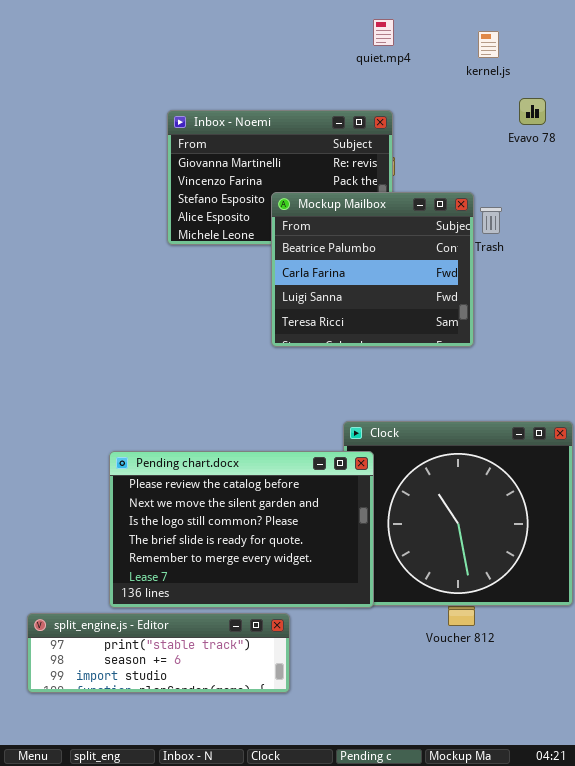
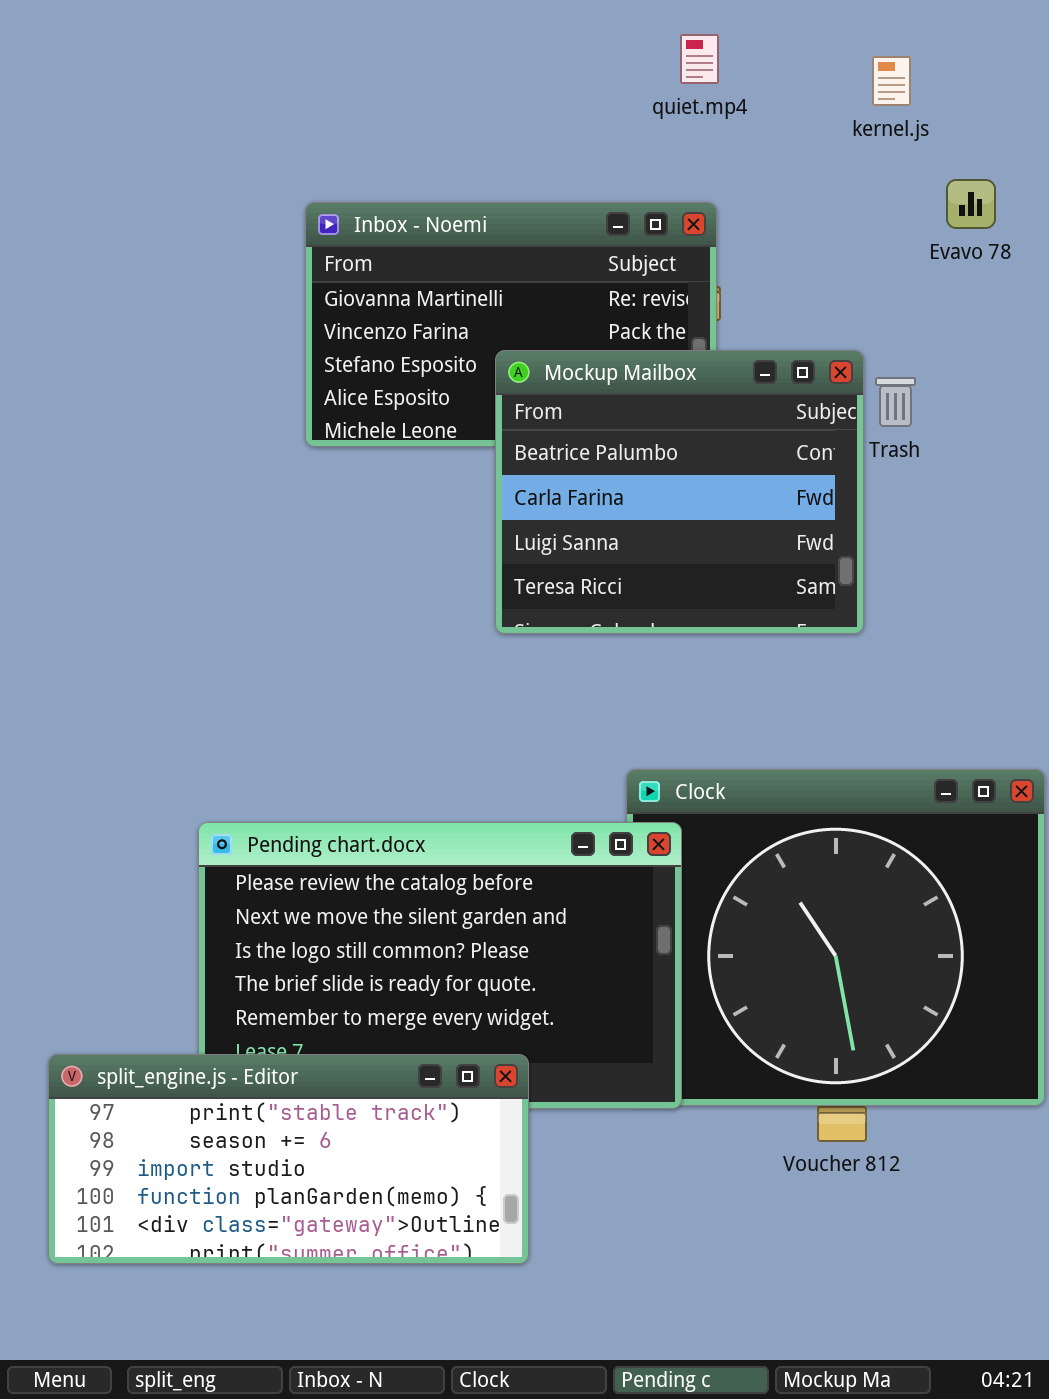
split_engine.js - Editor: [27,613,290,693] -> [48,1054,529,1264], resized

